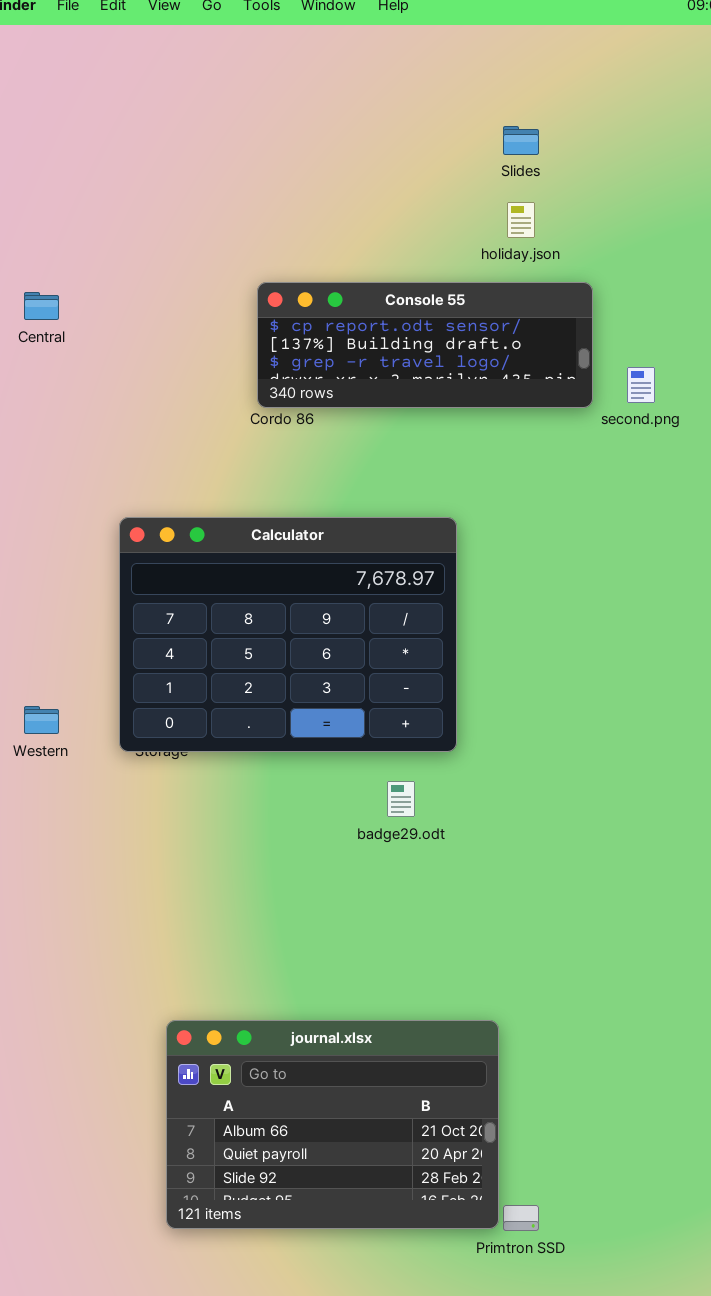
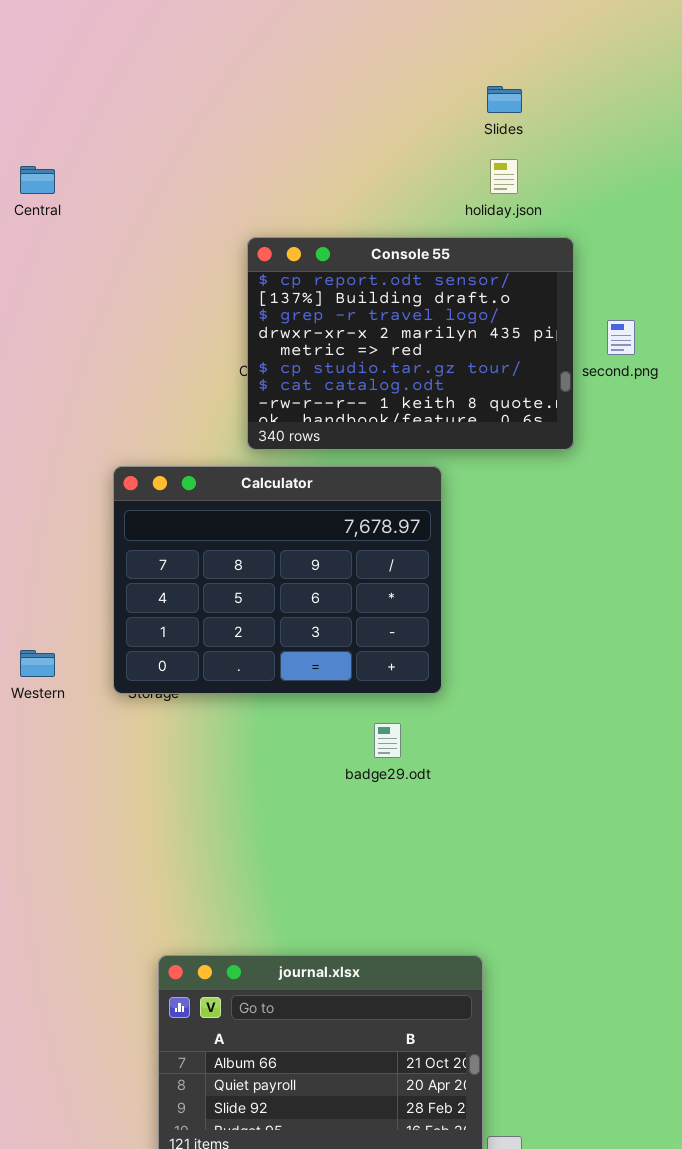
Console 55: [257,282,593,408] -> [247,237,574,450], resized
Central: [24,292,59,320] -> [20,166,55,194], moved

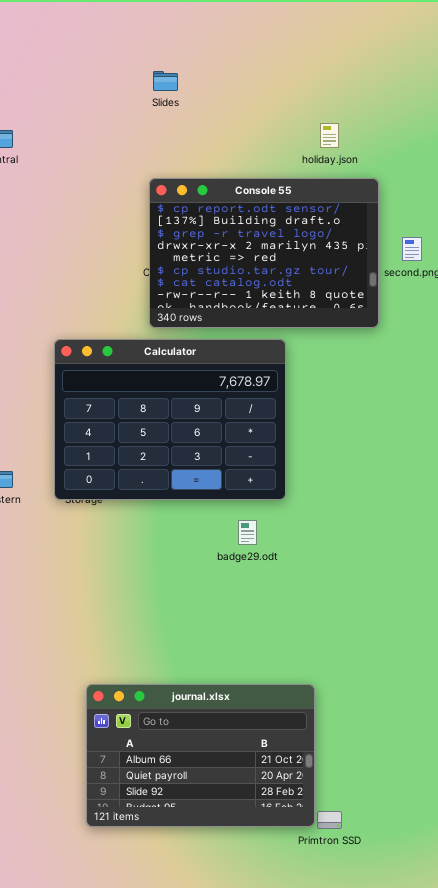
Slides: [487,86,522,113] -> [153,71,178,91], moved

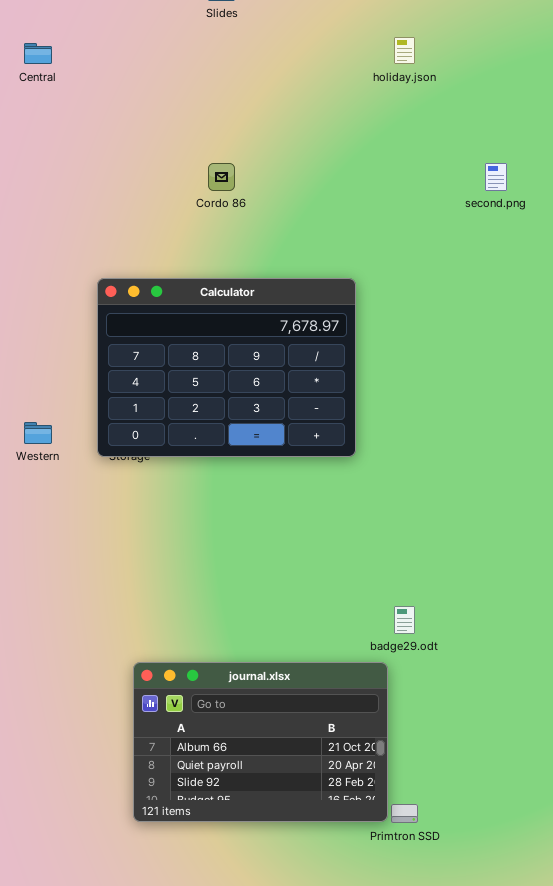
Console 55: [149,178,379,328] -> none, closed
badge29.odt: [238,520,257,545] -> [394,606,415,634], moved

